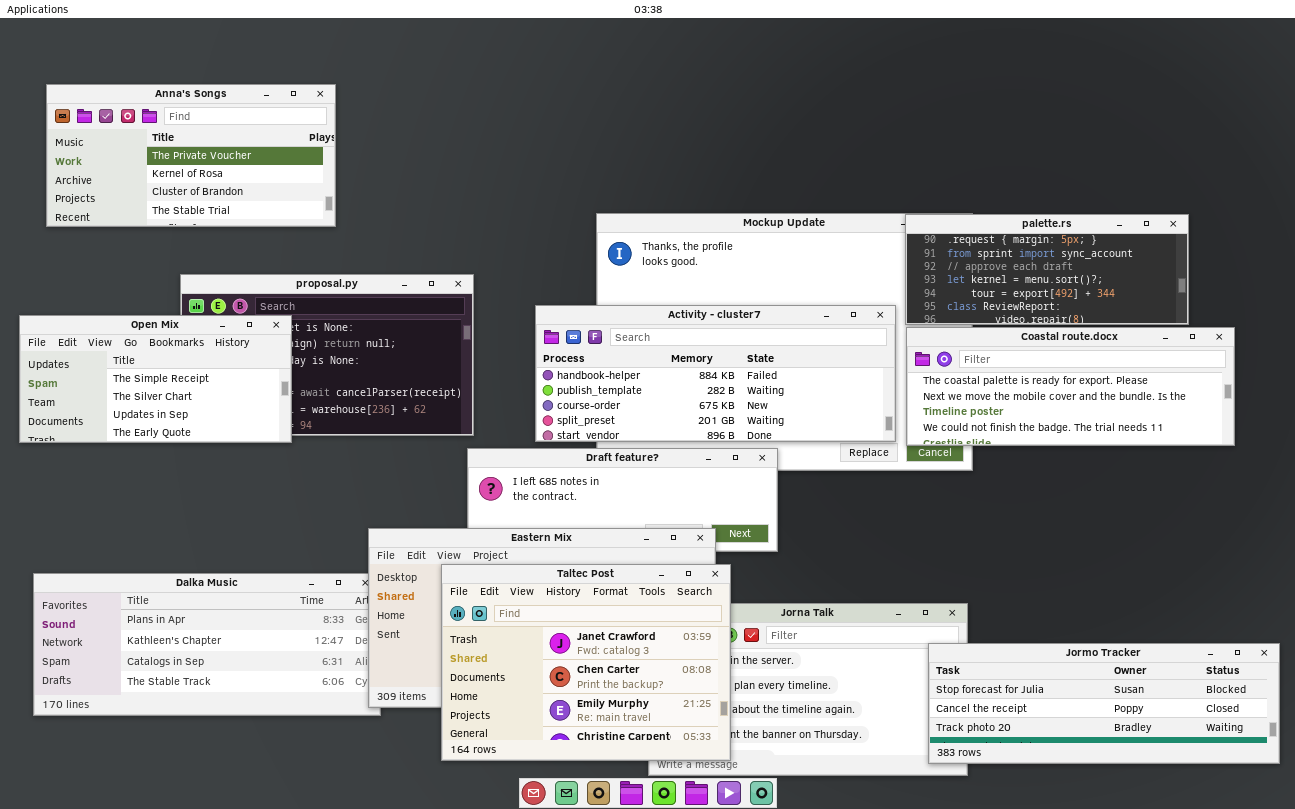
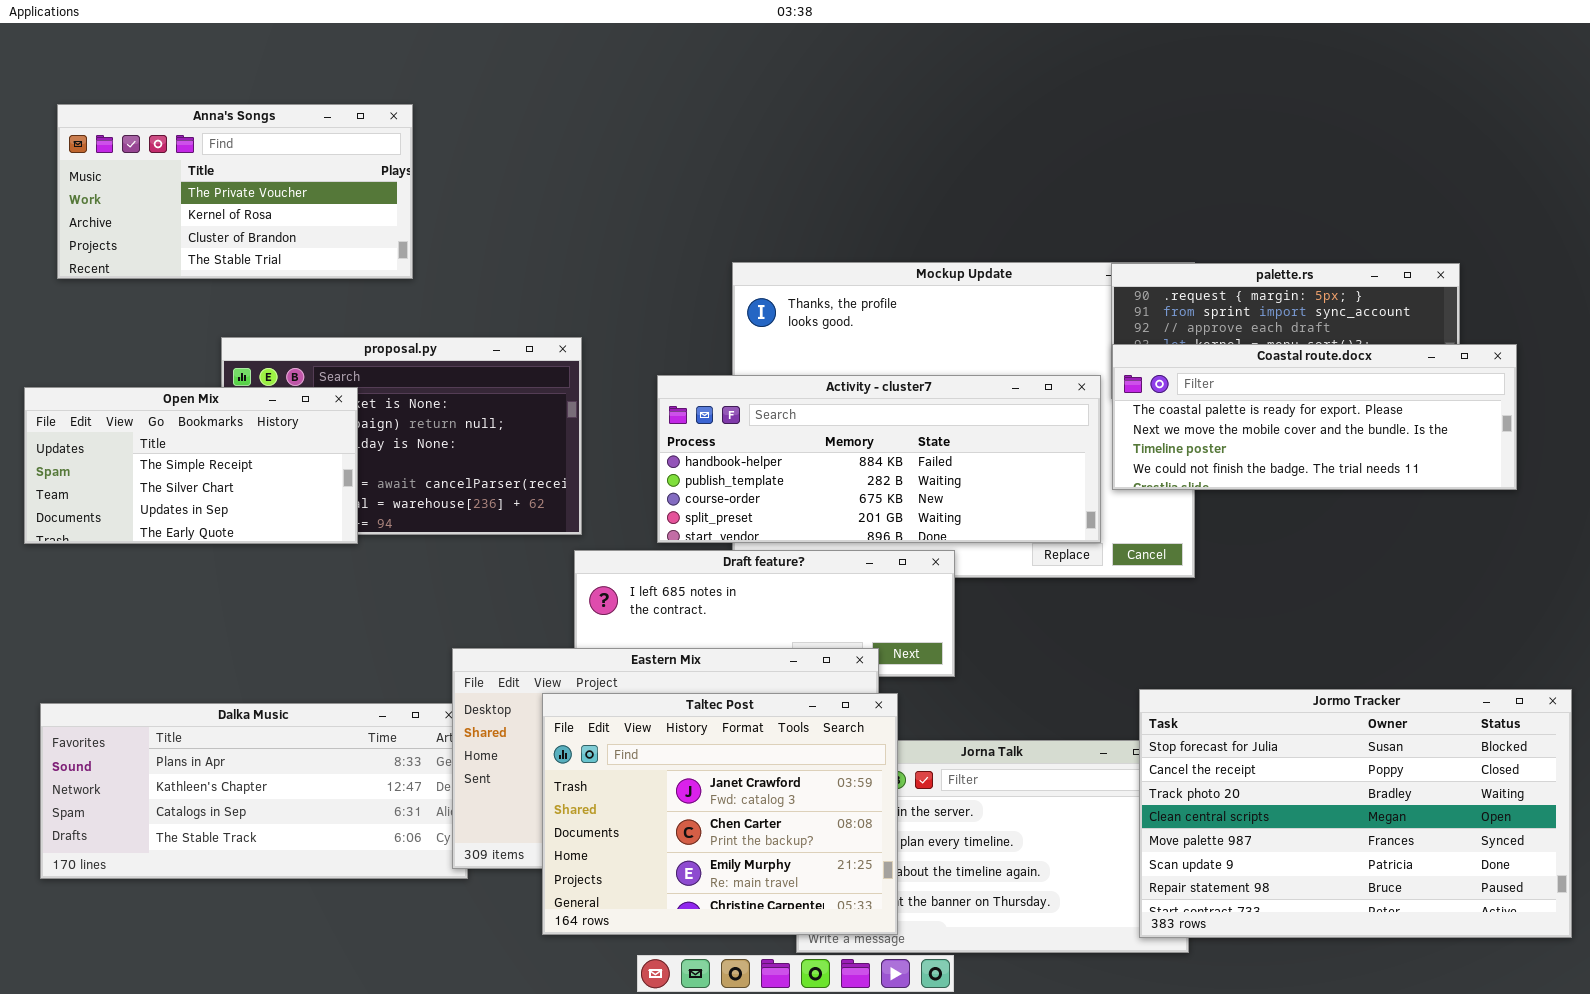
Coastal route.docx: [906,327,1235,446] -> [1112,344,1517,490], moved
Jormo Tracker: [928,643,1280,764] -> [1139,689,1572,938], resized

